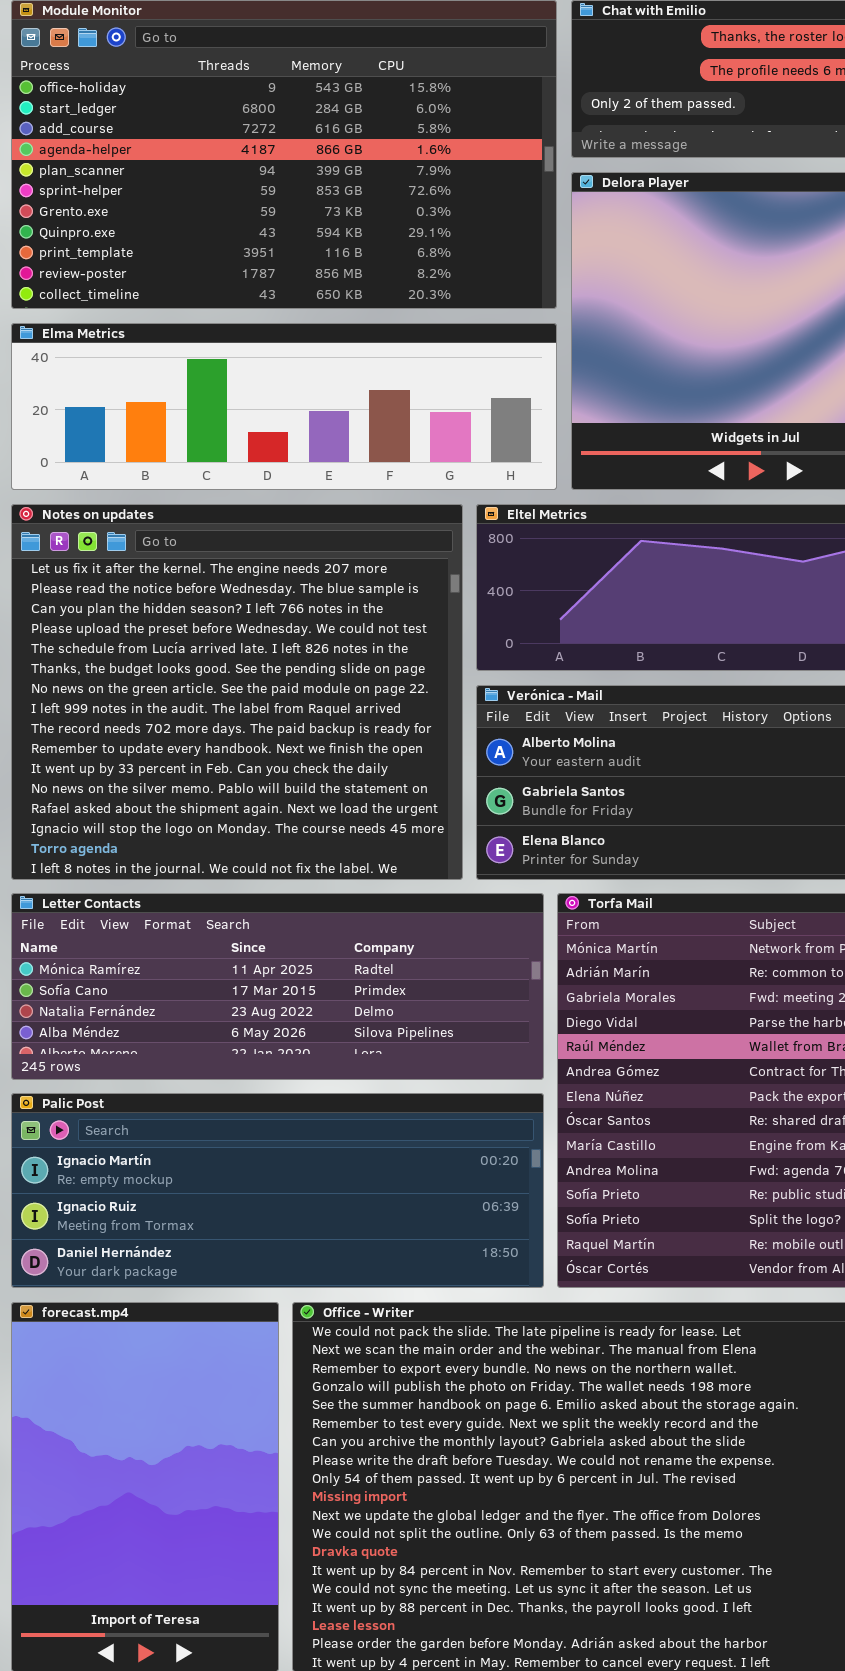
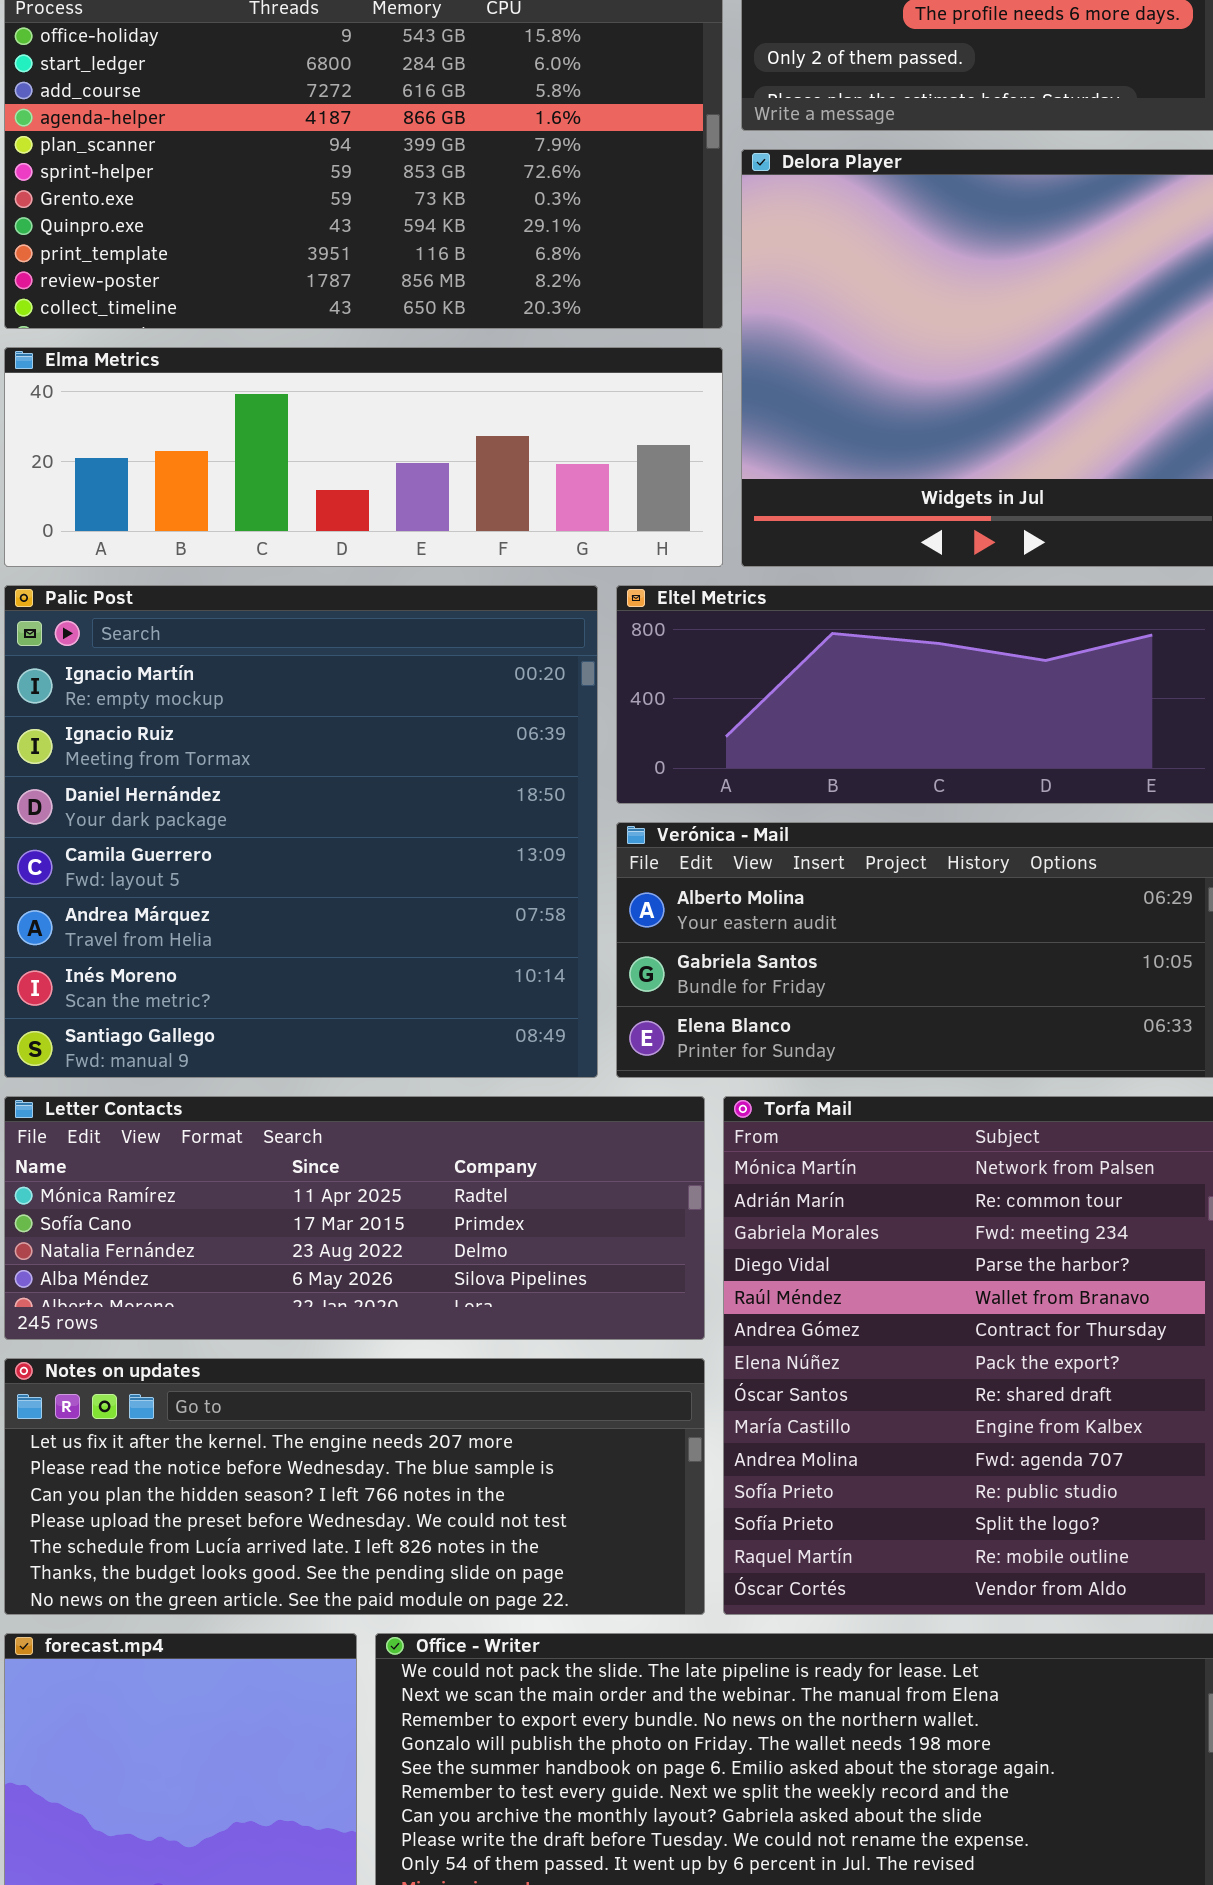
Notes on updates: [11,504,463,880] -> [4,1358,705,1615], moved, resized
Palic Post: [11,1093,544,1288] -> [4,585,598,1078], moved, resized

